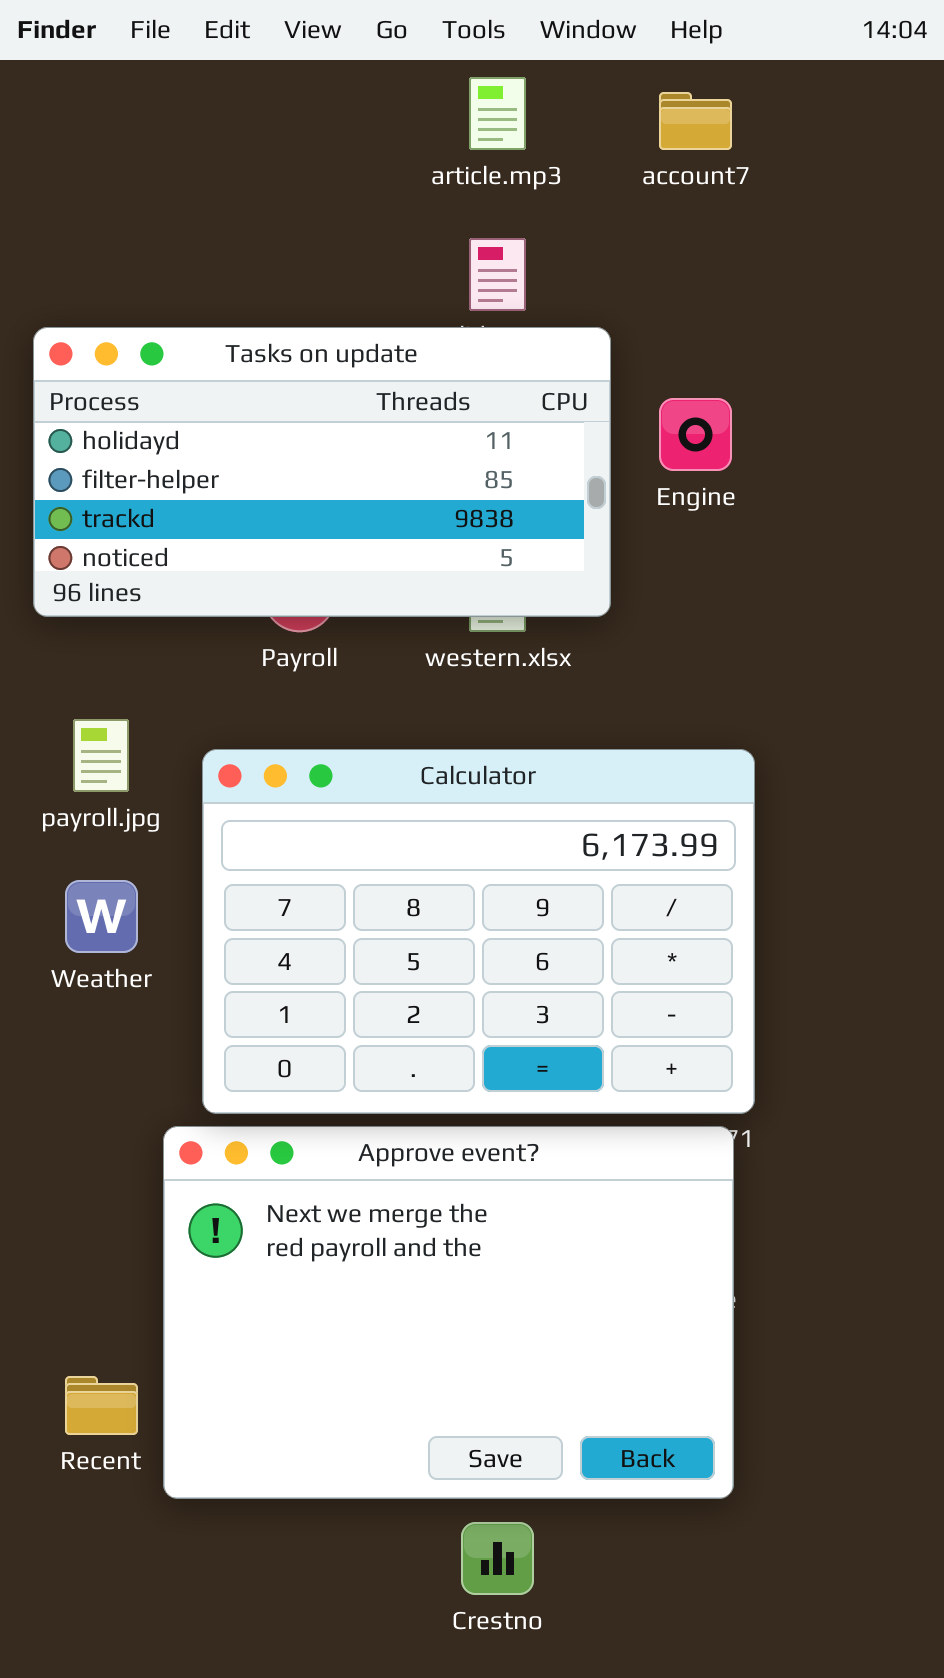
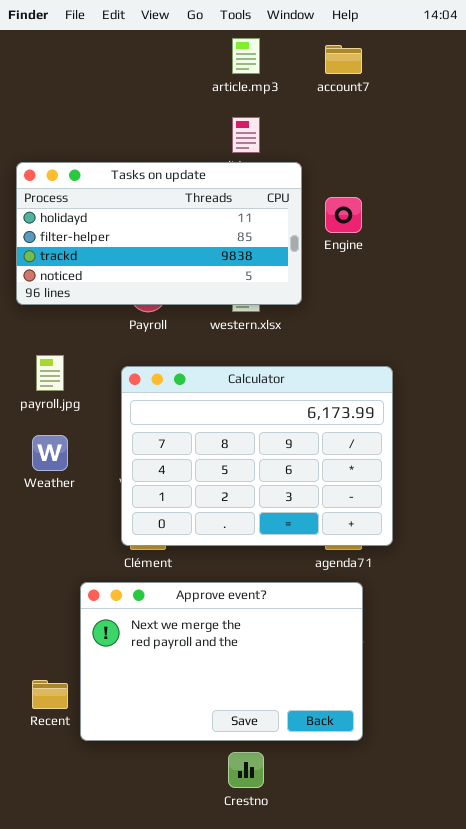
Calculator: [202,749,755,1114] -> [121,366,393,546], moved
Approve event?: [163,1126,734,1499] -> [80,582,363,741], resized

